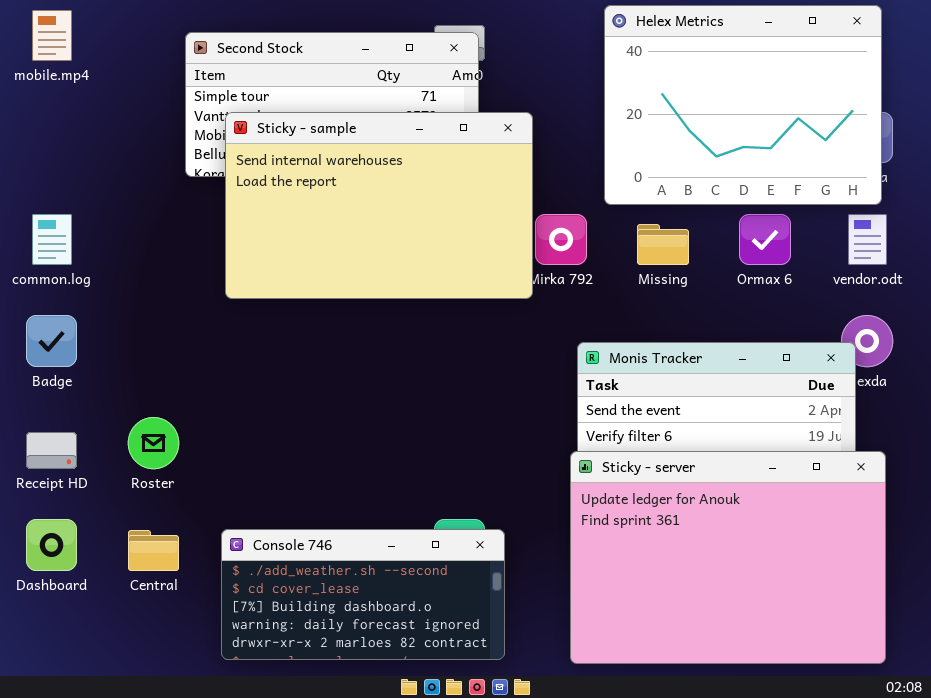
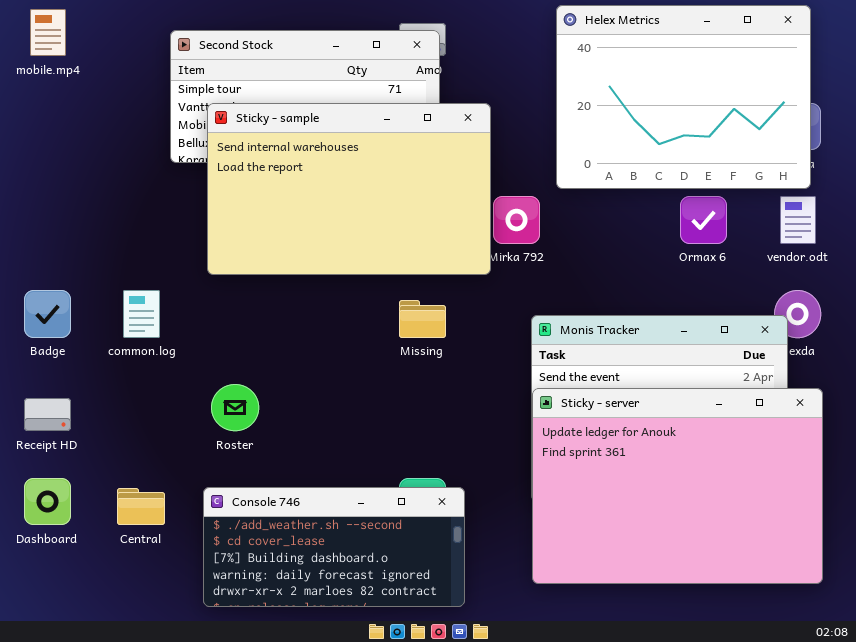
common.log: [32,214,72,265] -> [123,290,160,338], moved
Missing: [637,224,689,265] -> [399,300,446,338], moved
Roster: [128,417,179,469] -> [211,384,259,431], moved
Sticky - server: [570,451,886,664] -> [532,388,823,584], moved

